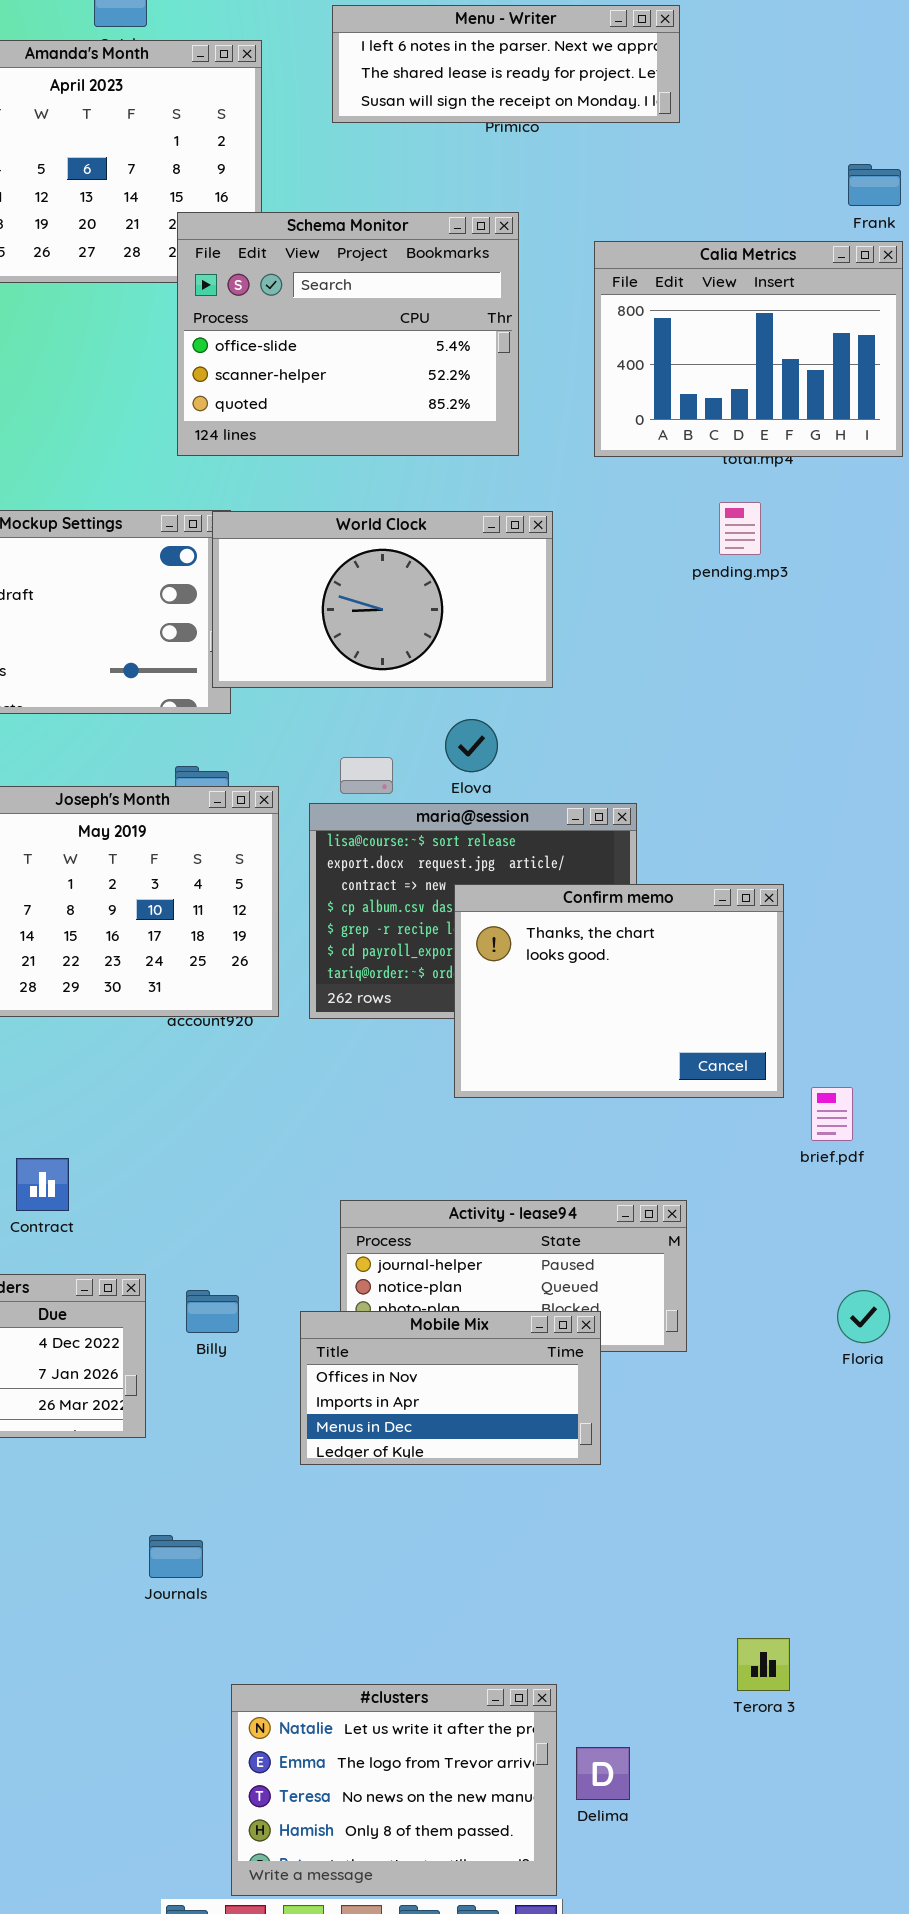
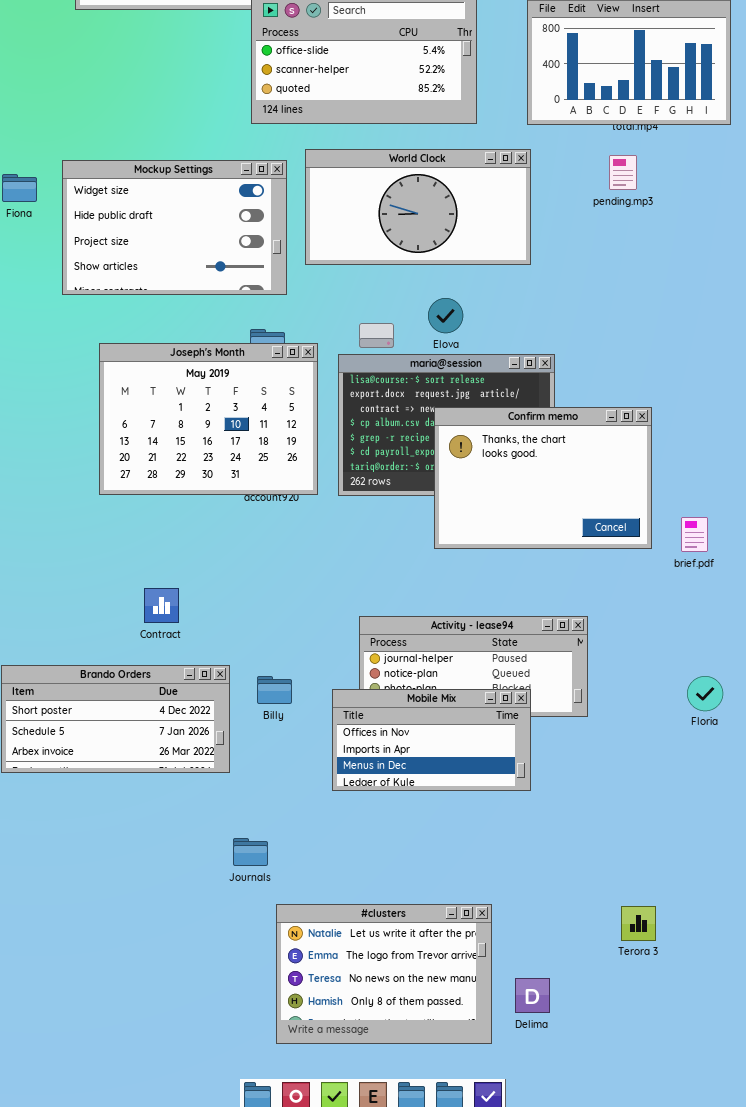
World Clock: [212,511,553,688] -> [305,149,531,265], moved
brief.pdf: [811,1087,853,1141] -> [681,517,708,552], moved
#clusters: [231,1684,557,1896] -> [276,904,492,1044], moved

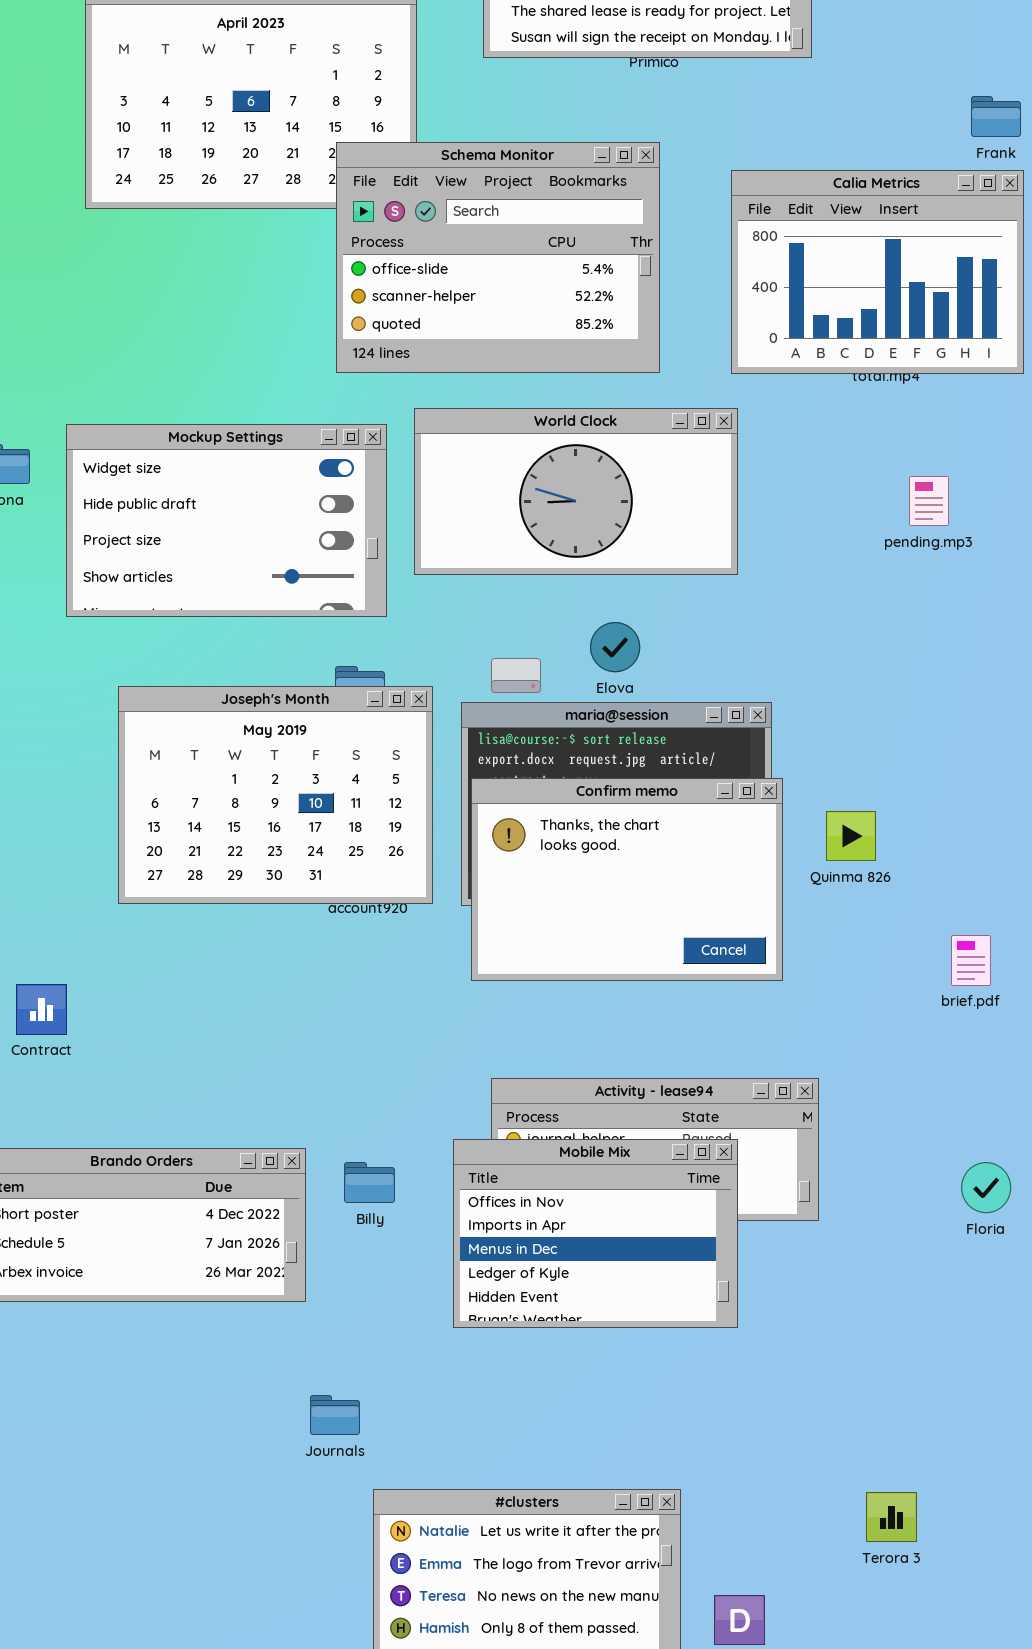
pending.mp3: [609,155,637,190] -> [909,476,949,526], moved
Confirm memo: [434,407,652,549] -> [471,778,783,981], moved
Contract: [144,588,179,623] -> [16,984,67,1035], moved
Mobile Mix: [332,689,531,791] -> [453,1139,738,1328], resized

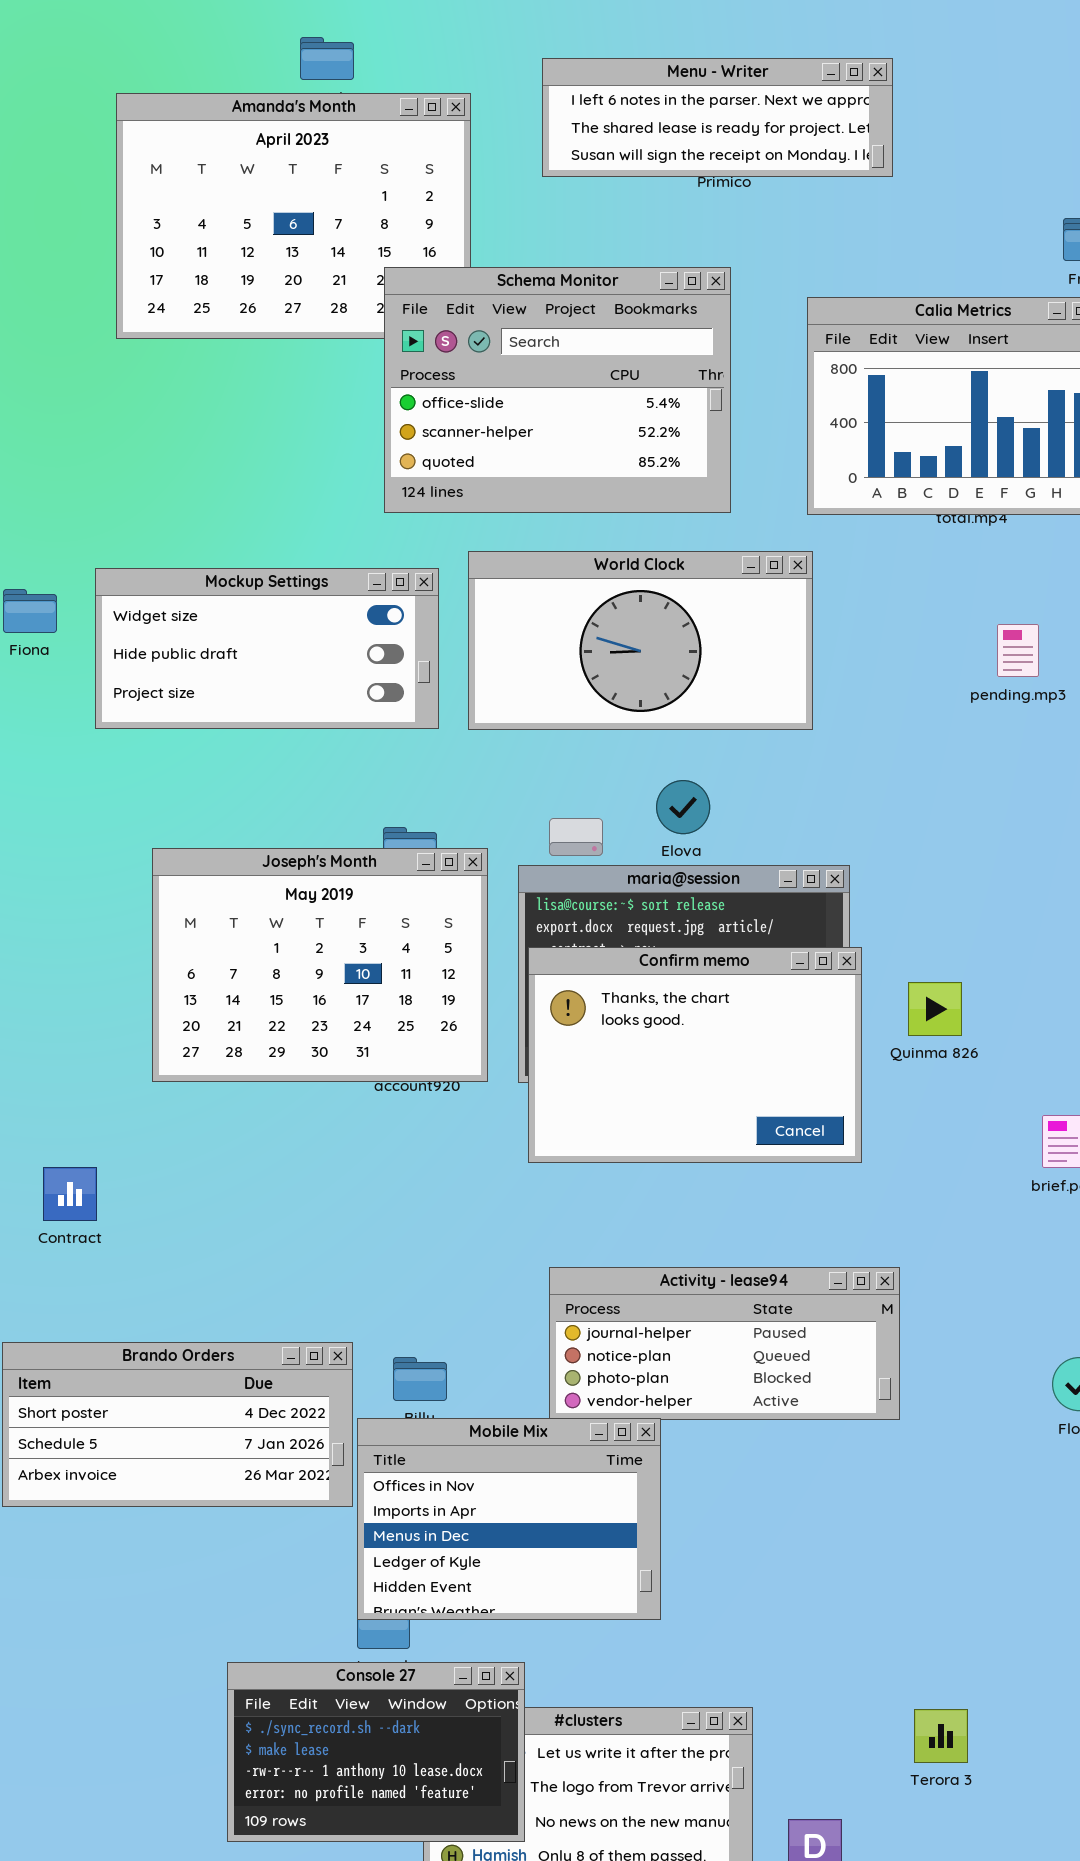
Mockup Settings: [66,424,387,617] -> [95,568,439,729], resized
Mobile Mix: [453,1139,738,1328] -> [357,1418,661,1620], moved
Console 27: none -> [227,1662,525,1842], opened
Terora 3: [866,1492,917,1542] -> [914,1709,968,1763], moved

